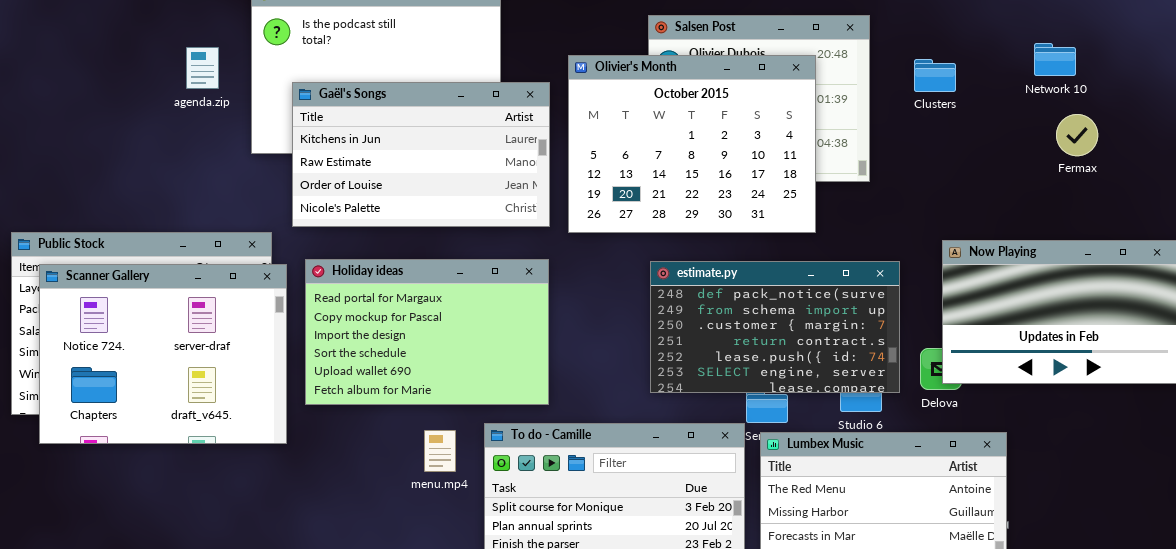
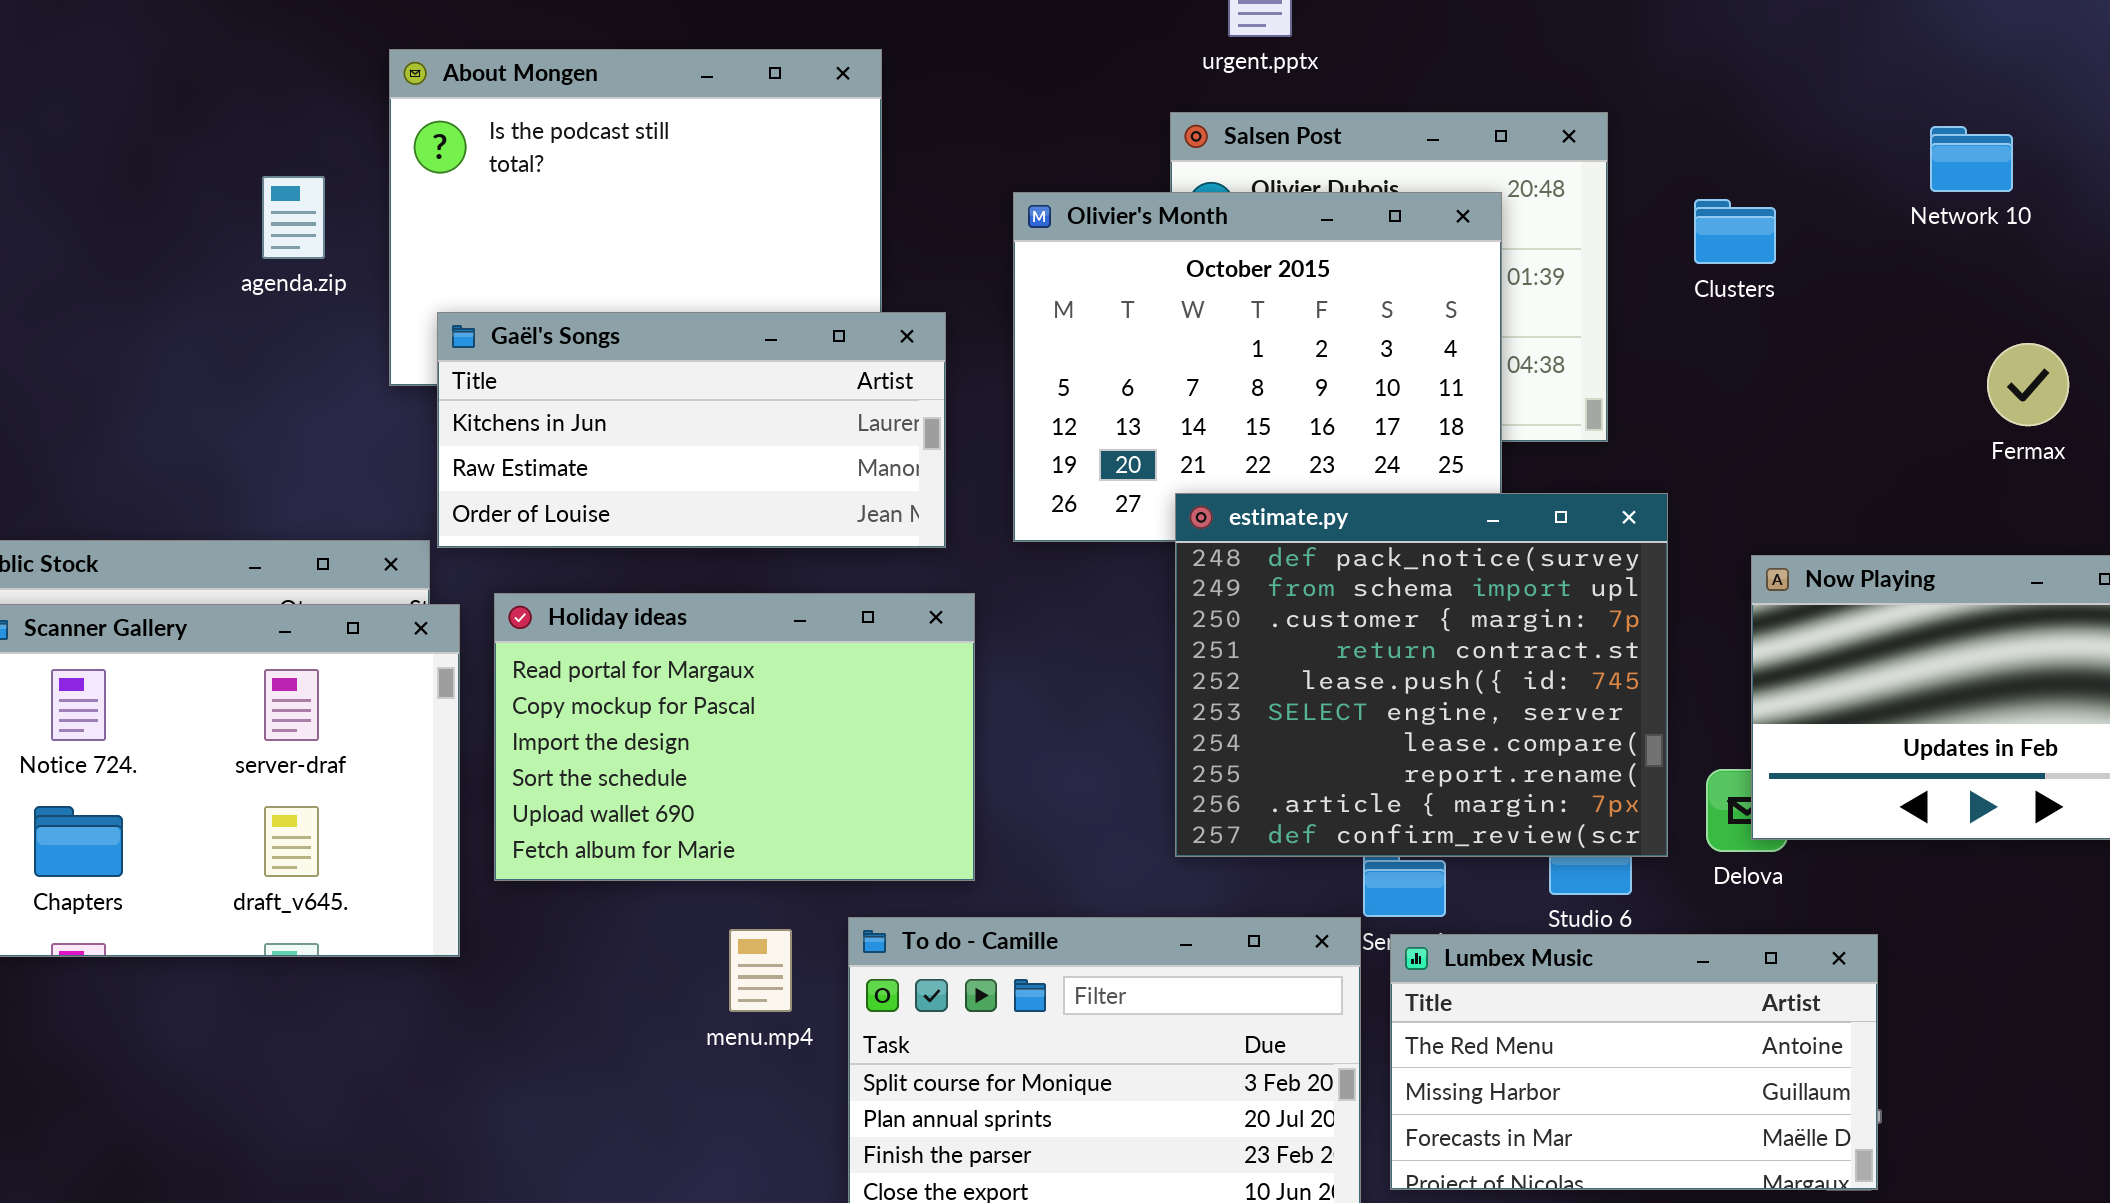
Network 10: [1034,43,1076,76] -> [1930,126,2013,192], moved
Gaël's Songs: [292,82,550,227] -> [437,312,946,548], moved, resized
Fermax: [1056,114,1098,156] -> [1987,343,2069,426], moved
estimate.py: [650,261,900,393] -> [1175,493,1668,857], resized

